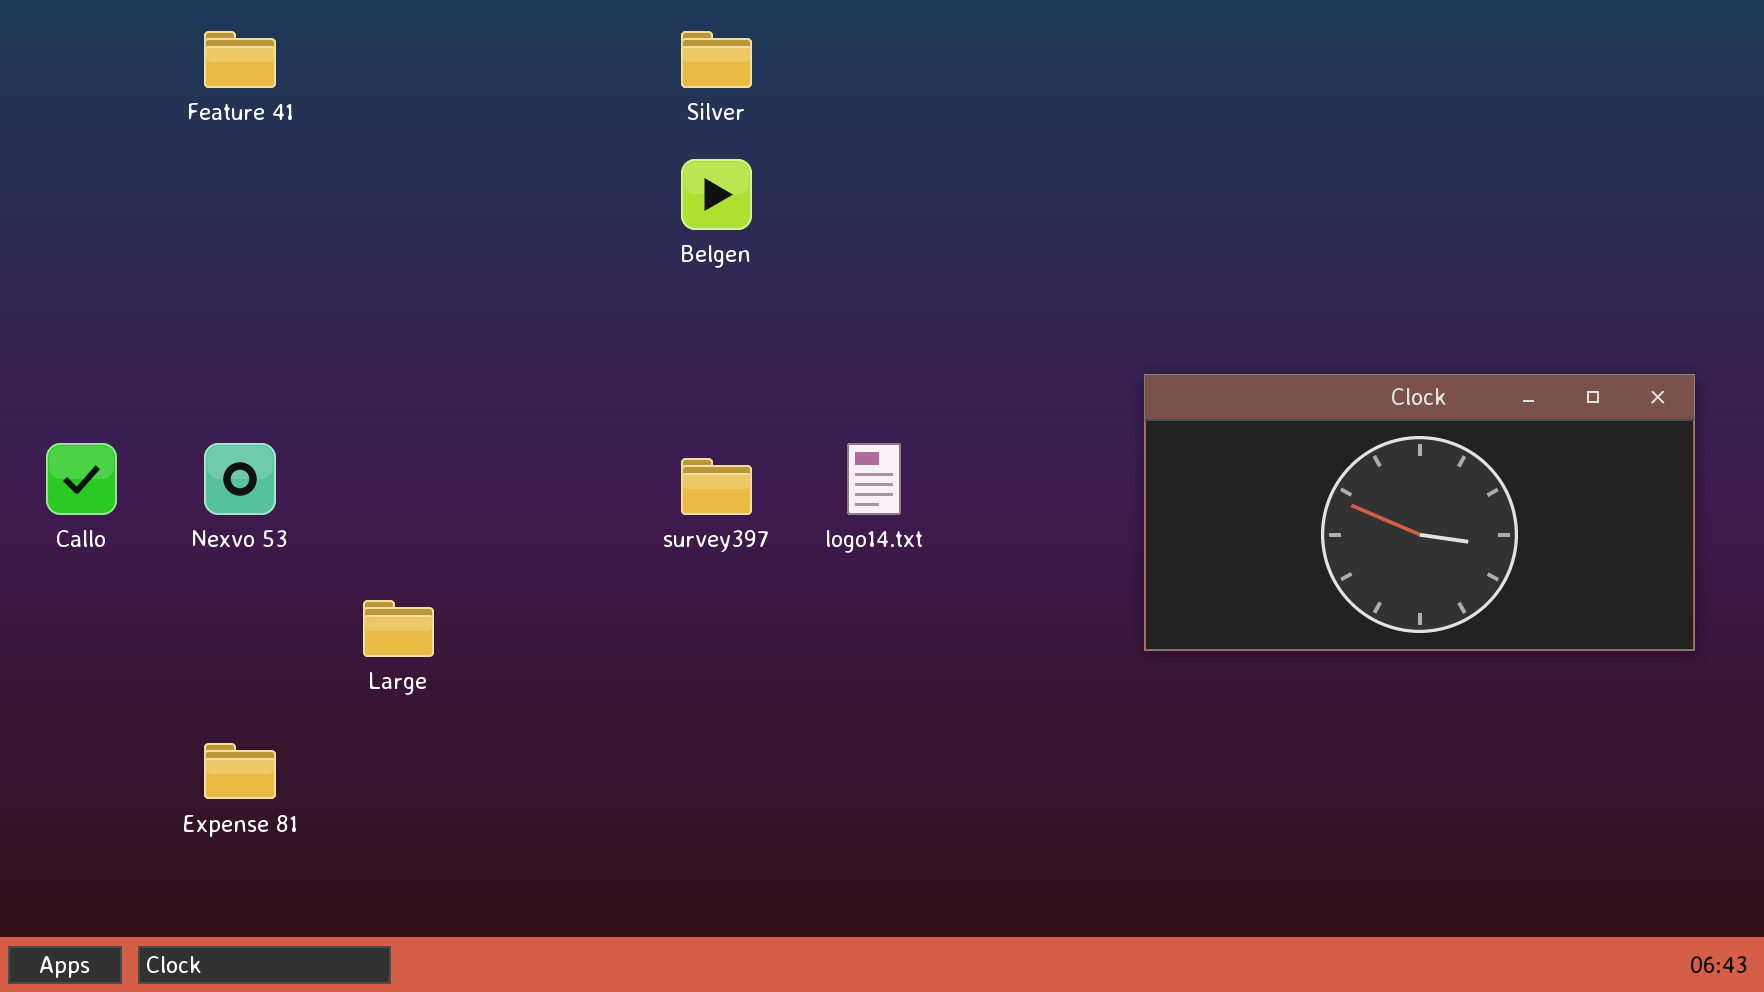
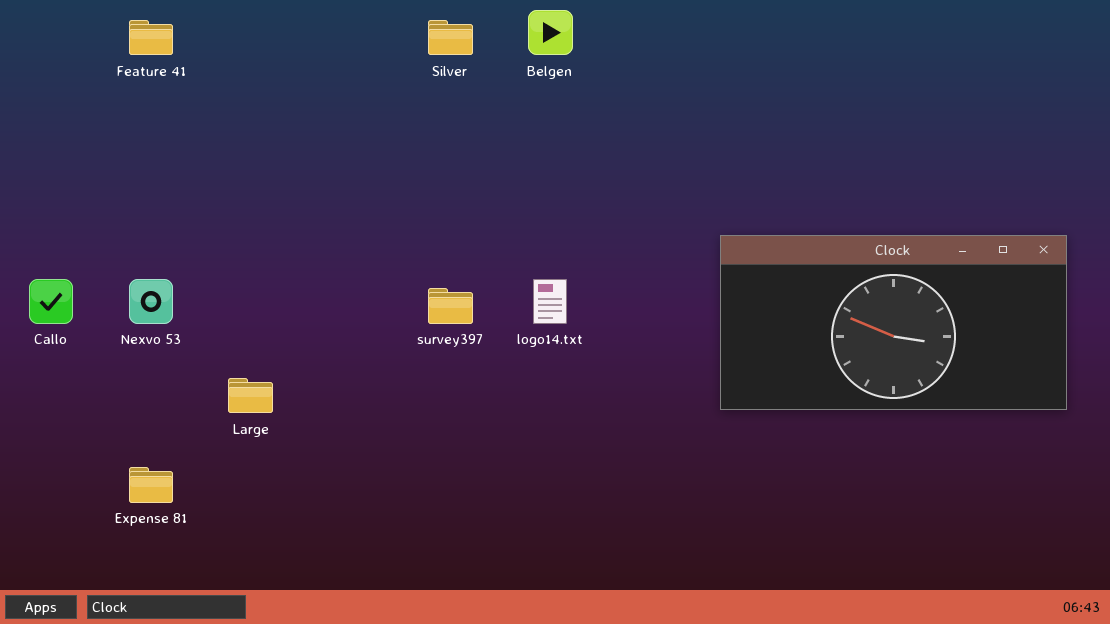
Belgen: [681,159,752,230] -> [528,10,573,55], moved

